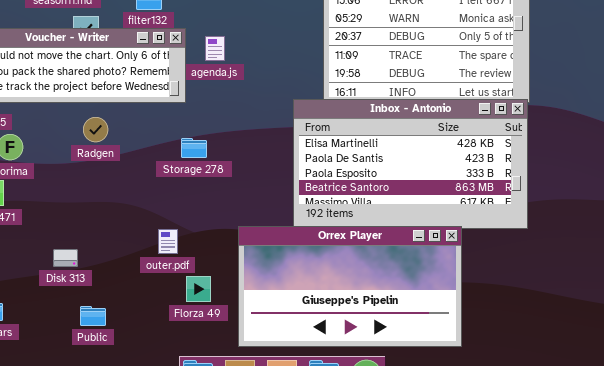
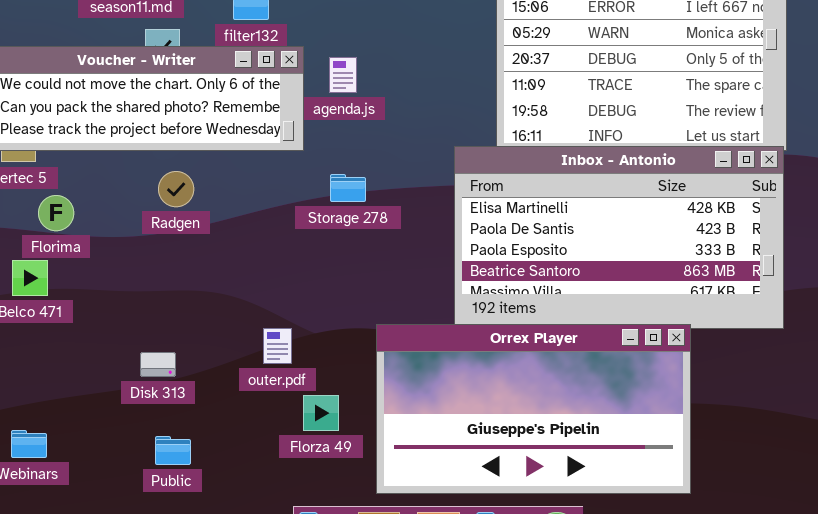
Storage 278: [181,138,207,158] -> [330,174,366,202], moved
Disk 313: [53,249,78,267] -> [140,352,176,377], moved

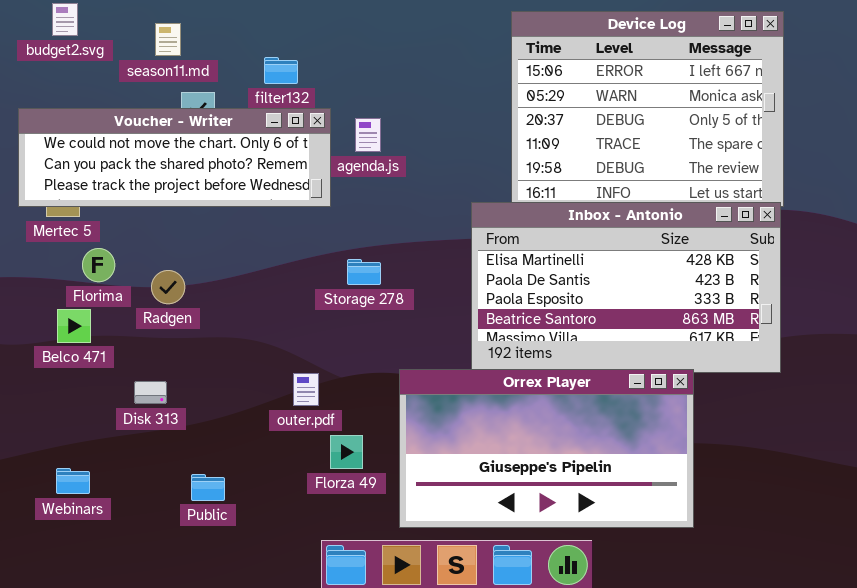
Radgen: [158,171,194,207] -> [151,270,185,304], moved
Storage 278: [330,174,366,202] -> [347,259,381,285], moved
Disk 313: [140,352,176,377] -> [134,381,167,404], moved

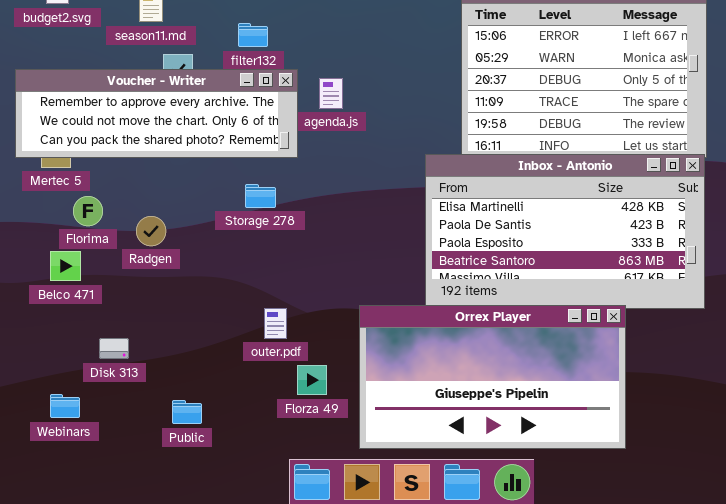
Voucher - Writer: [18,108,331,207] -> [15,69,298,158], scrolled up 1 row
Storage 278: [347,259,381,285] -> [245,184,276,208], moved
Disk 313: [134,381,167,404] -> [99,338,129,359], moved

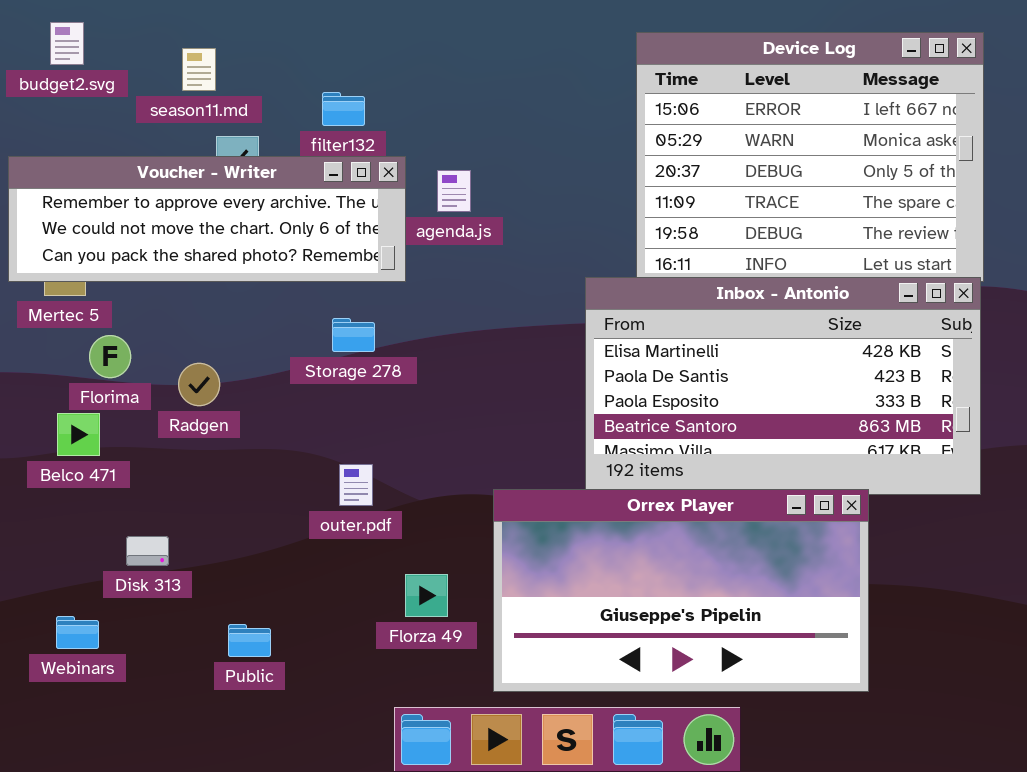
outer.pdf: [264,308,287,339] -> [339,464,373,506], moved

